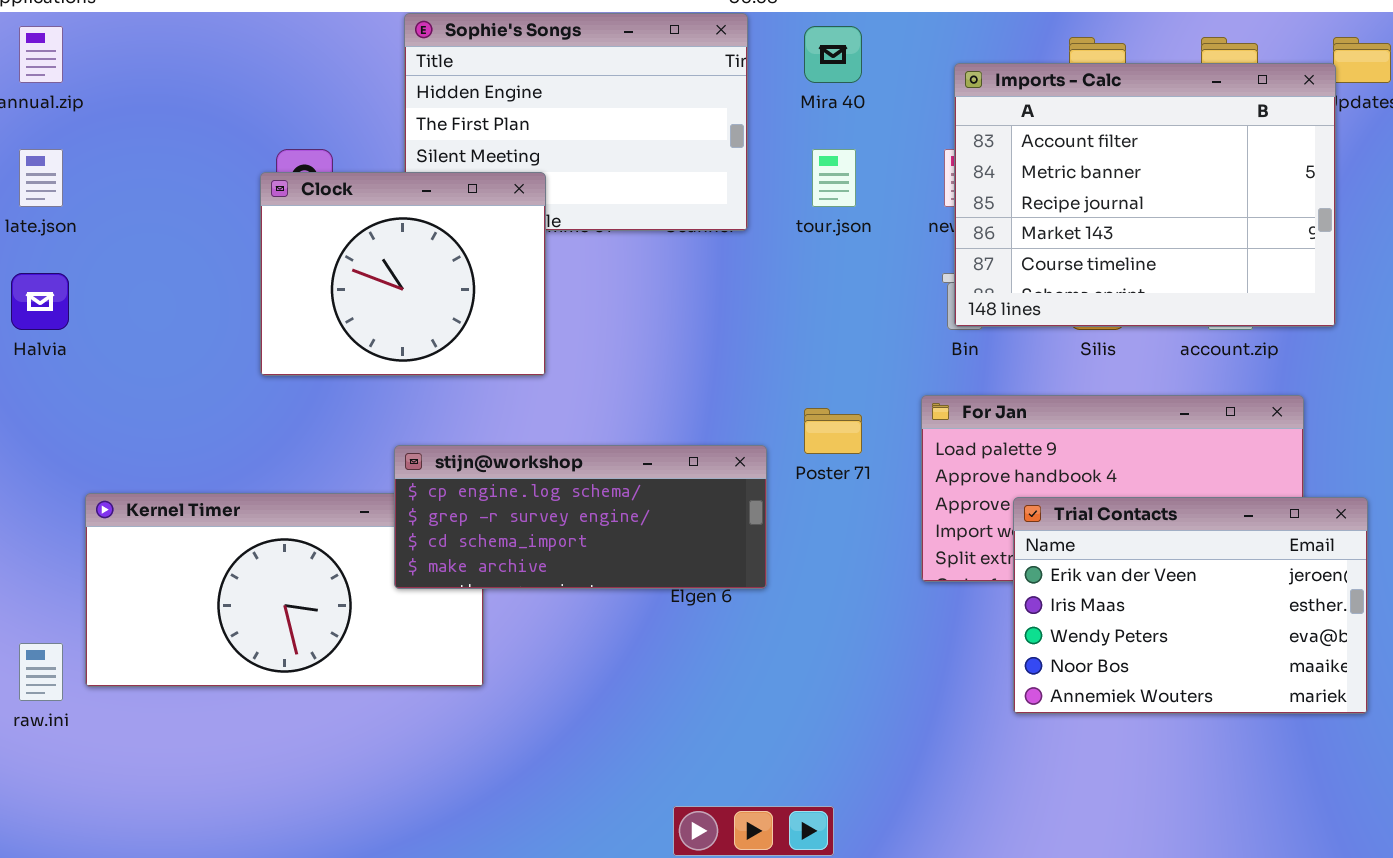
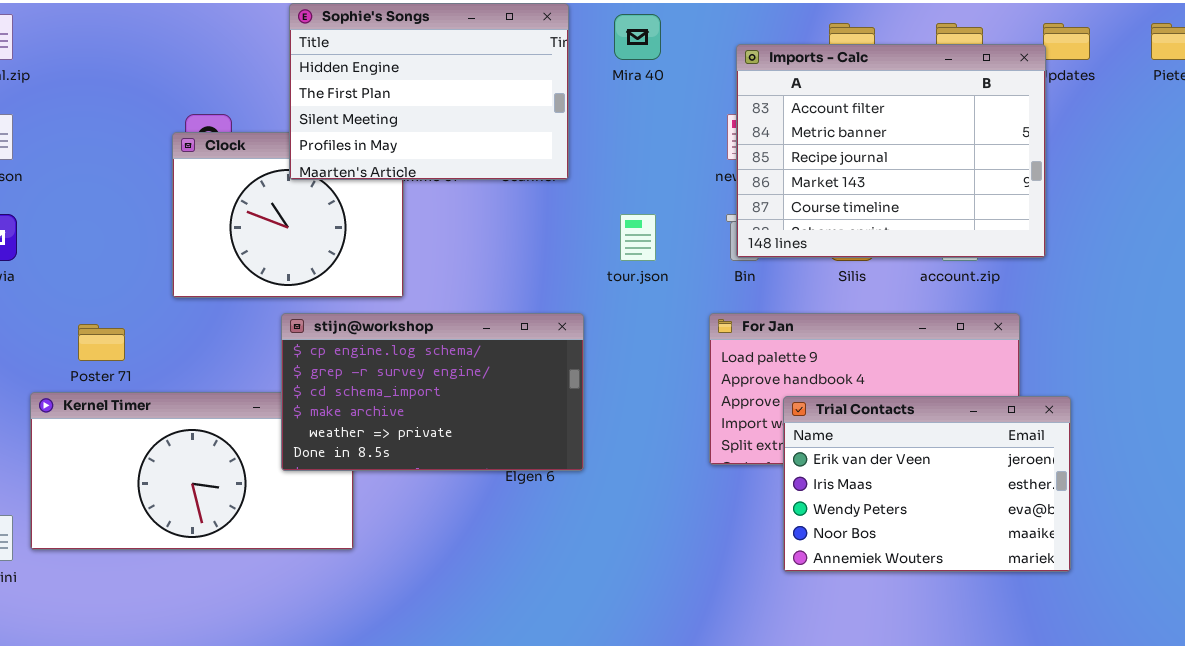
Sophie's Songs: [404,13,748,231] -> [289,3,569,180], raised
tour.json: [812,149,856,207] -> [620,214,656,261], moved
Poster 71: [804,408,862,454] -> [78,324,125,361], moved
stijn@workshop: [394,445,767,589] -> [281,313,584,471], resized

